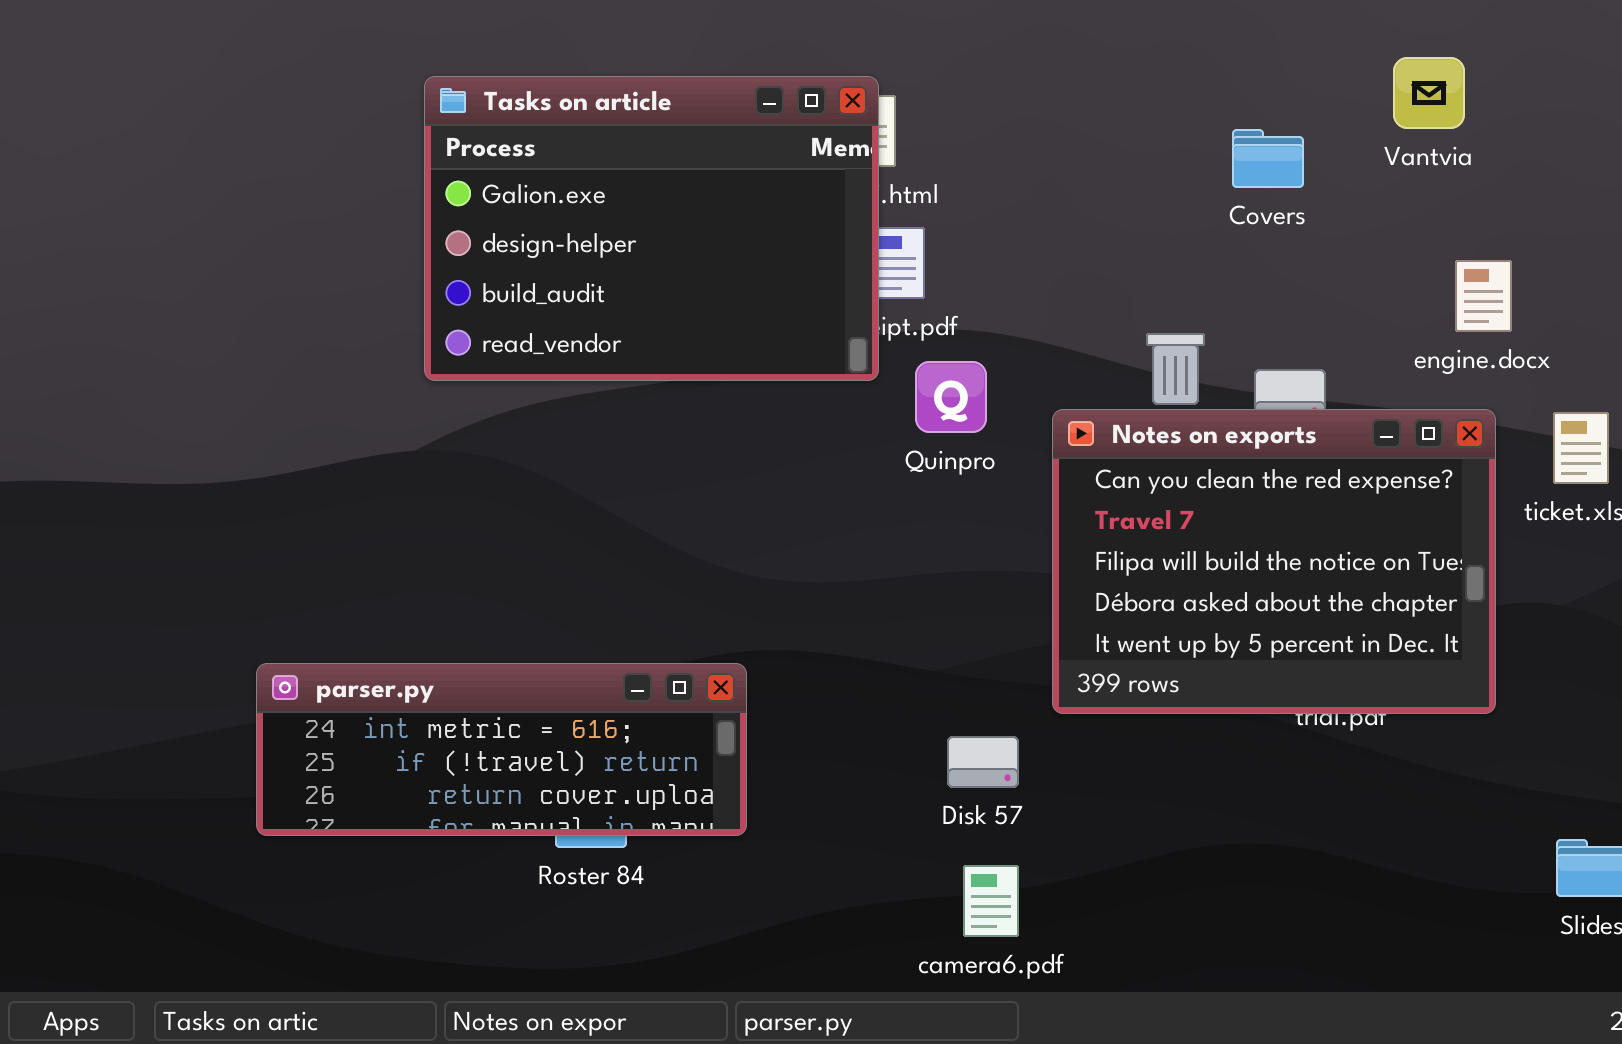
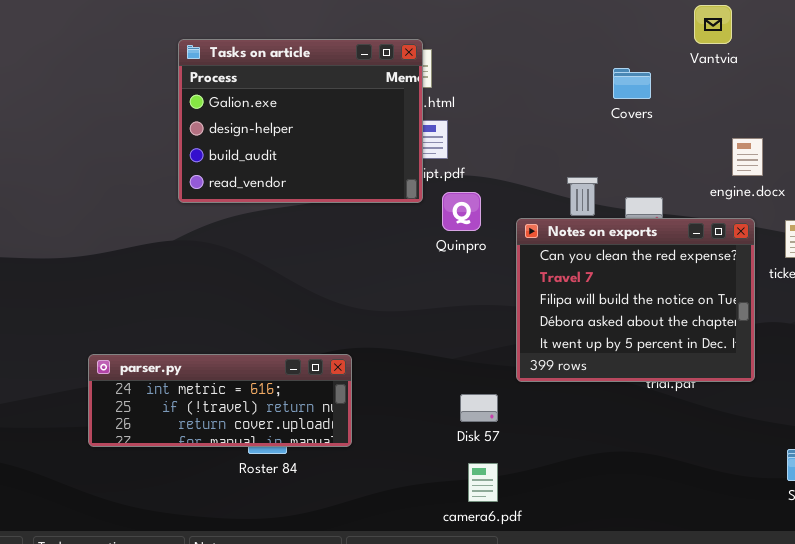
Vantvia: [1393,57,1465,129] -> [694,5,732,44], moved

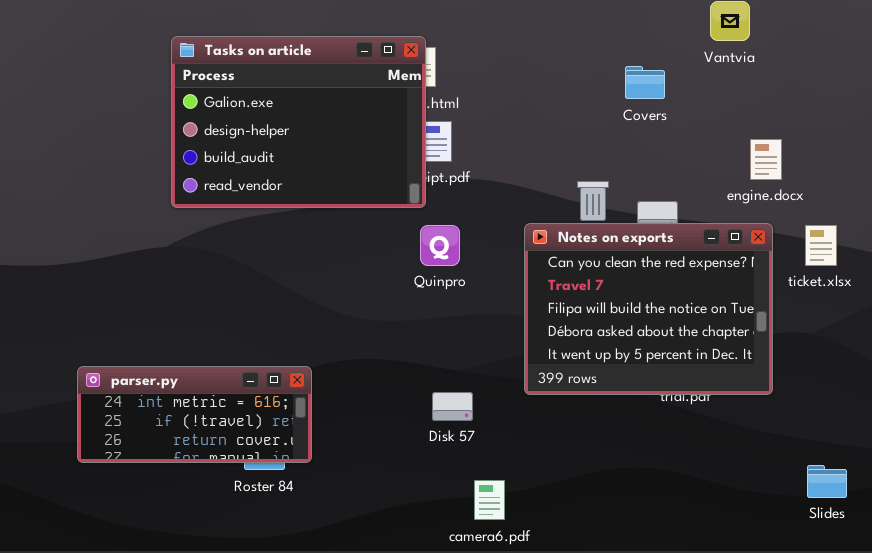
Quinpro: [442,192,481,231] -> [420,225,460,266], moved
parser.py: [88,354,352,447] -> [77,366,312,463], resized
Disk 57: [460,394,498,422] -> [432,392,473,421], moved

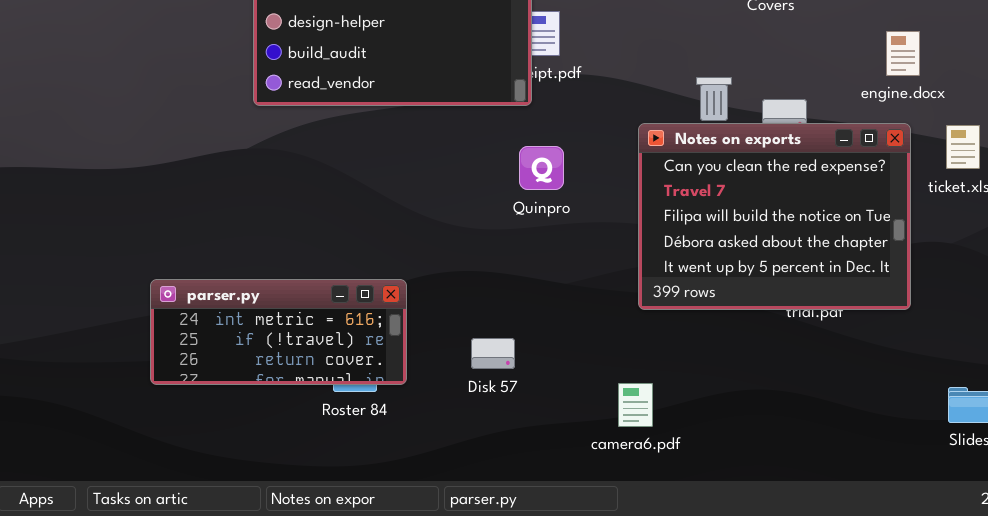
Quinpro: [420,225,460,266] -> [519,146,564,190], moved
Disk 57: [432,392,473,421] -> [471,338,515,369], moved
camera6.pdf: [474,480,505,520] -> [618,383,653,427], moved

